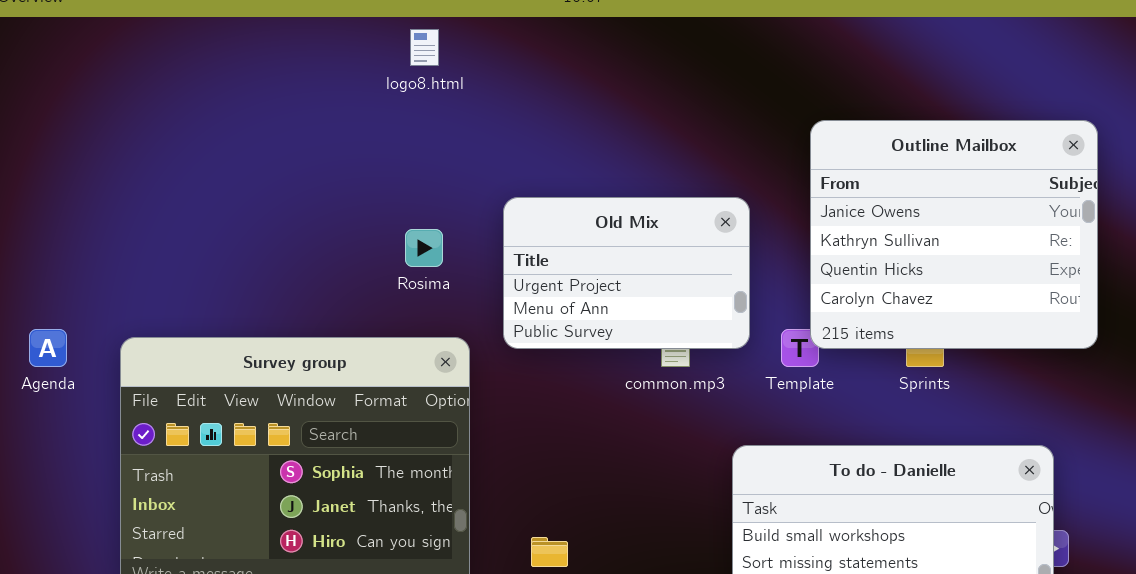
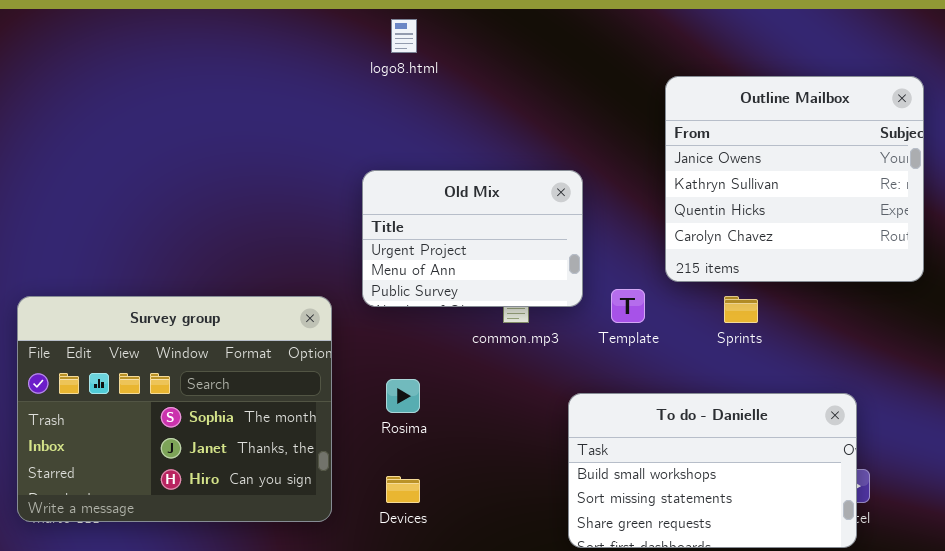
logo8.html: [410,29,439,66] -> [391,19,417,53], moved
Outline Mailbox: [810,120,1098,349] -> [665,76,924,282], moved
Rosima: [405,229,443,267] -> [386,379,420,413], moved

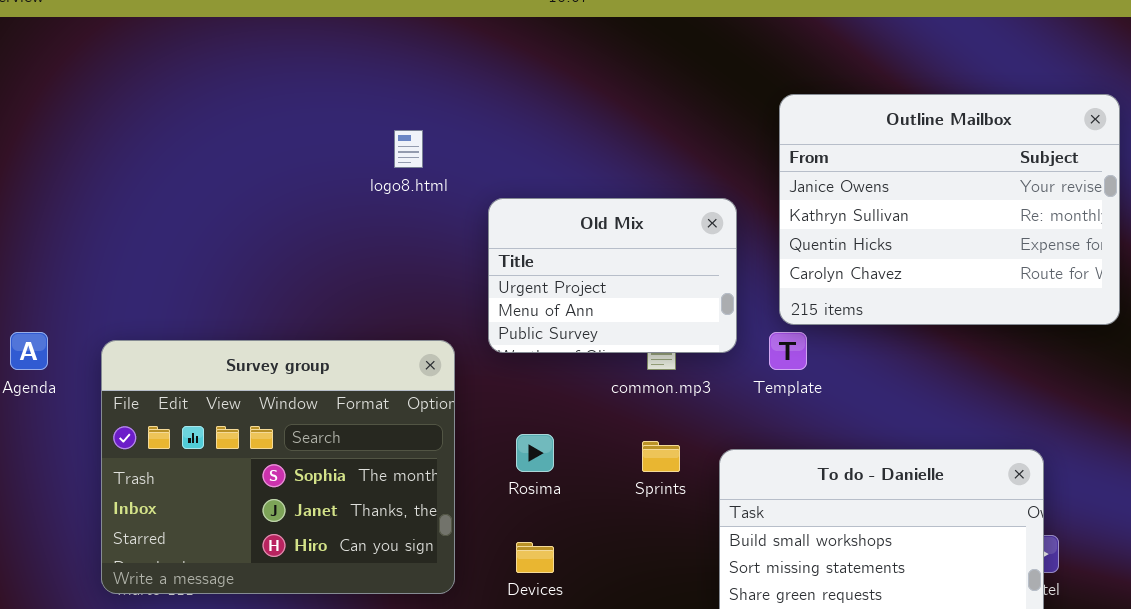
logo8.html: [391,19,417,53] -> [394,130,423,168], moved
Outline Mailbox: [665,76,924,282] -> [779,94,1120,325], resized
Sprints: [724,296,758,323] -> [642,441,680,472], moved

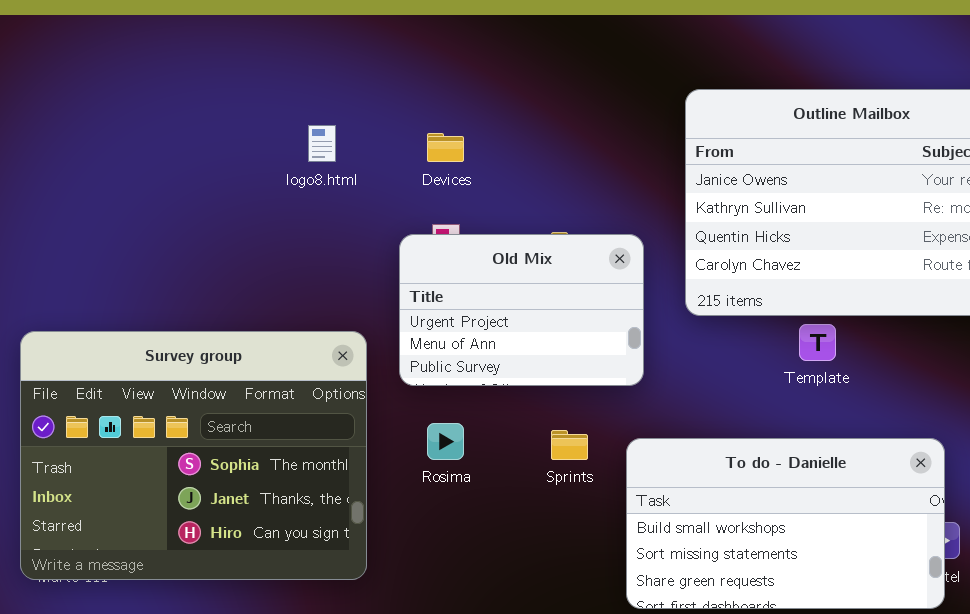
Old Mix: [488,198,737,353] -> [399,234,644,386], moved
Template: [769,332,807,370] -> [799,324,836,361], moved
Devices: [516,542,554,573] -> [427,133,464,162], moved

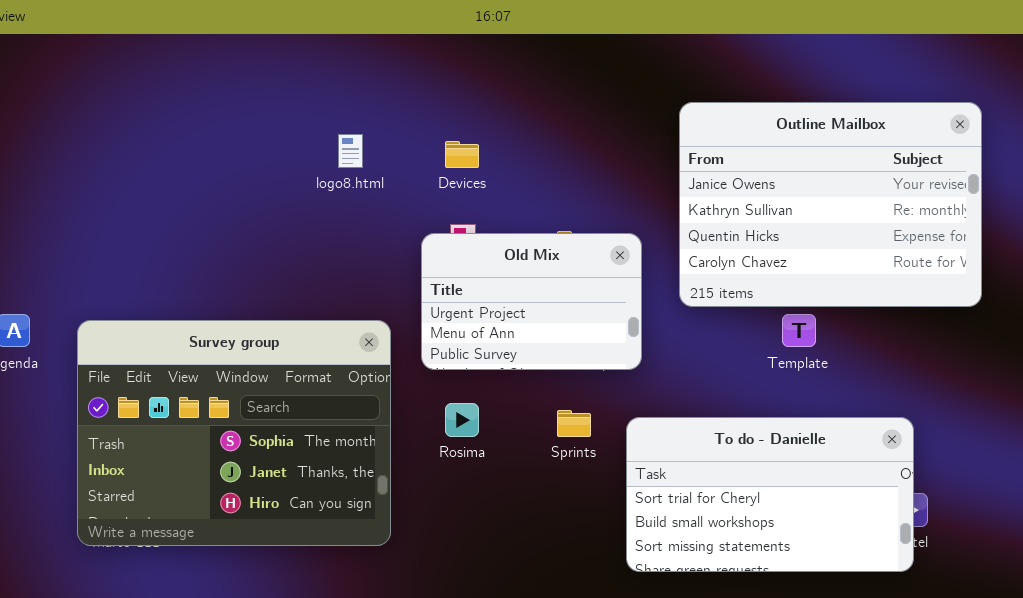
To do - Danielle: [626,438,945,609] -> [626,417,914,572], scrolled up 1 row

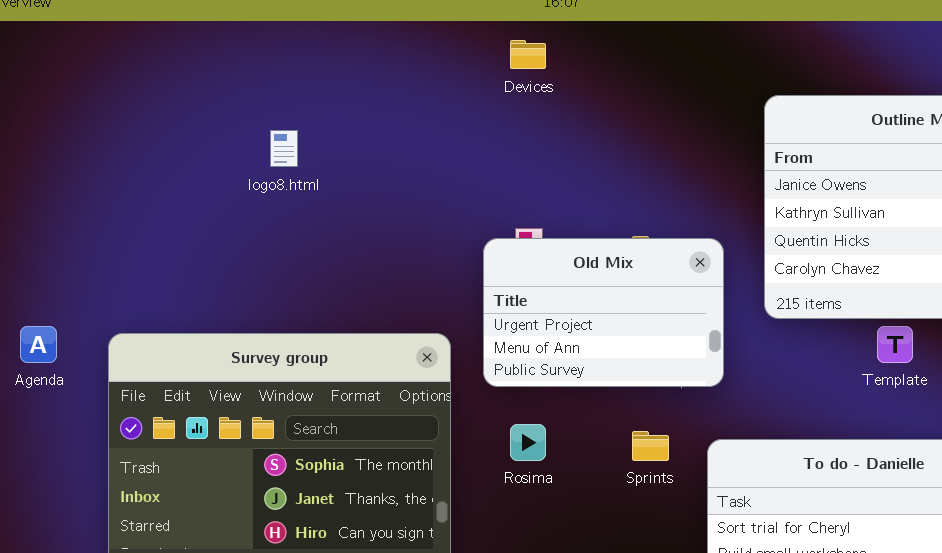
logo8.html: [338,134,363,168] -> [270,130,298,167], moved
Devices: [445,141,479,168] -> [510,40,546,69], moved

